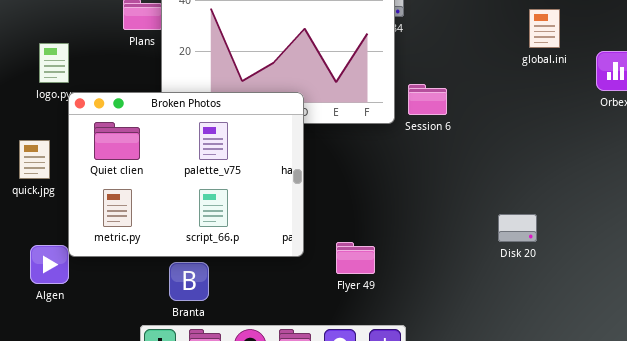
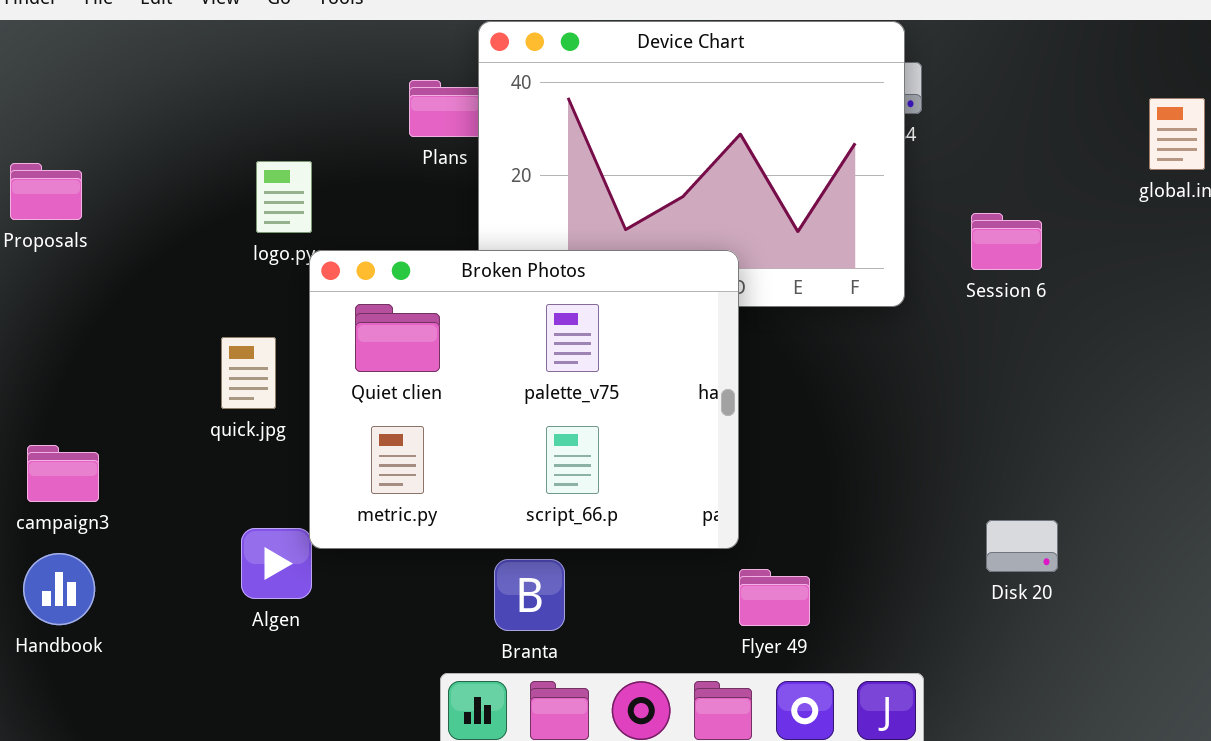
Session 6: [408,84,447,115] -> [971,213,1042,270], moved
Disk 20: [498,214,537,242] -> [986,520,1058,572], moved
Flyer 49: [336,242,375,274] -> [739,569,810,626], moved

